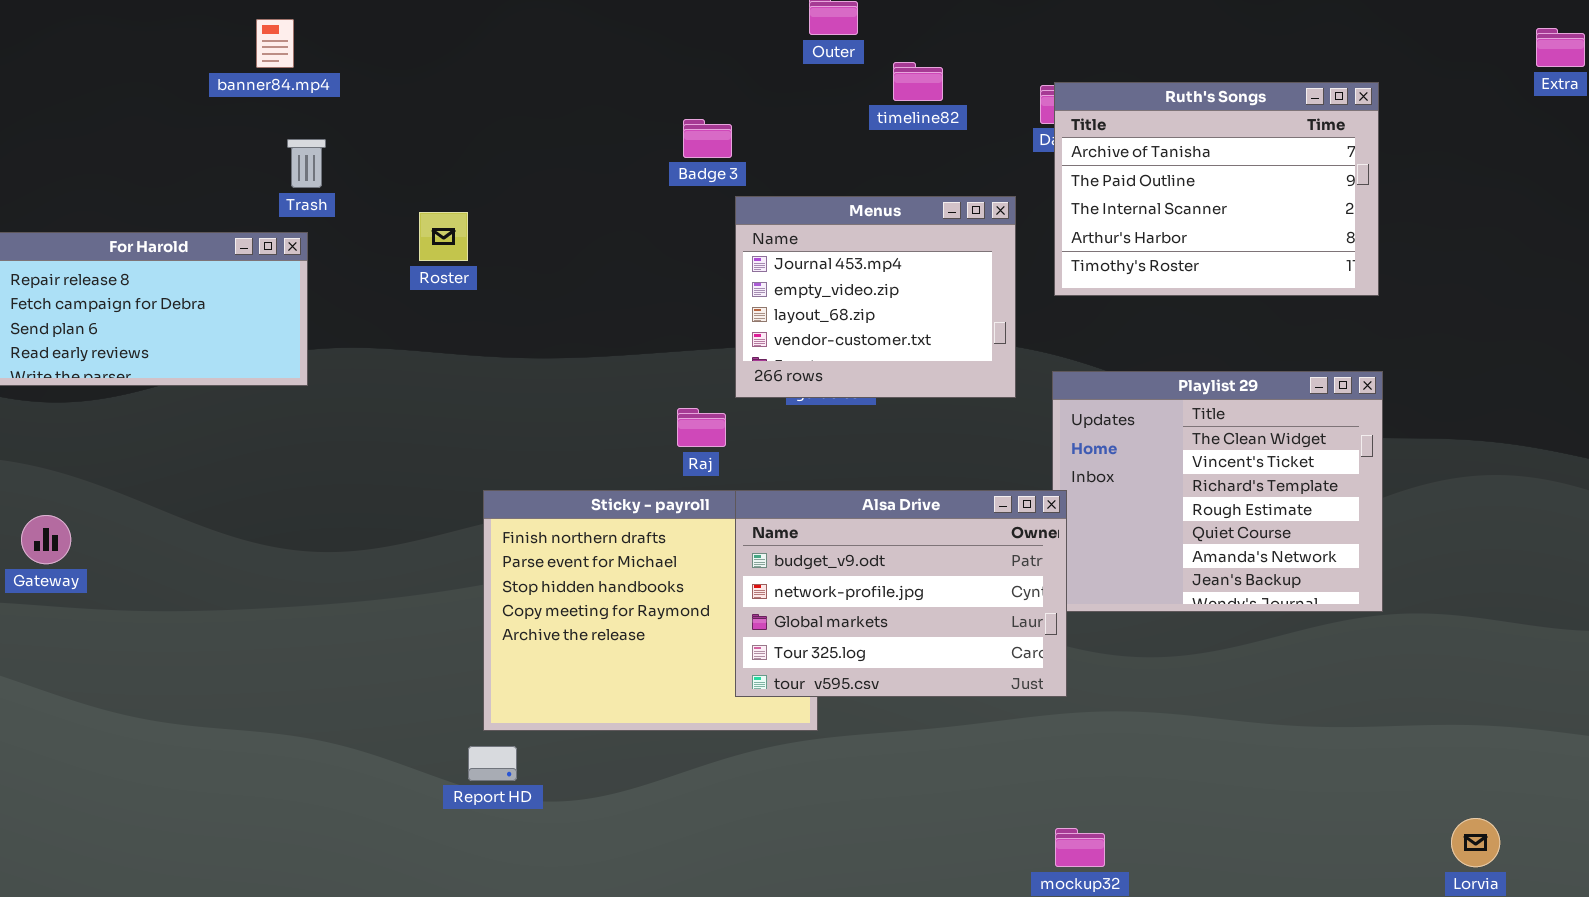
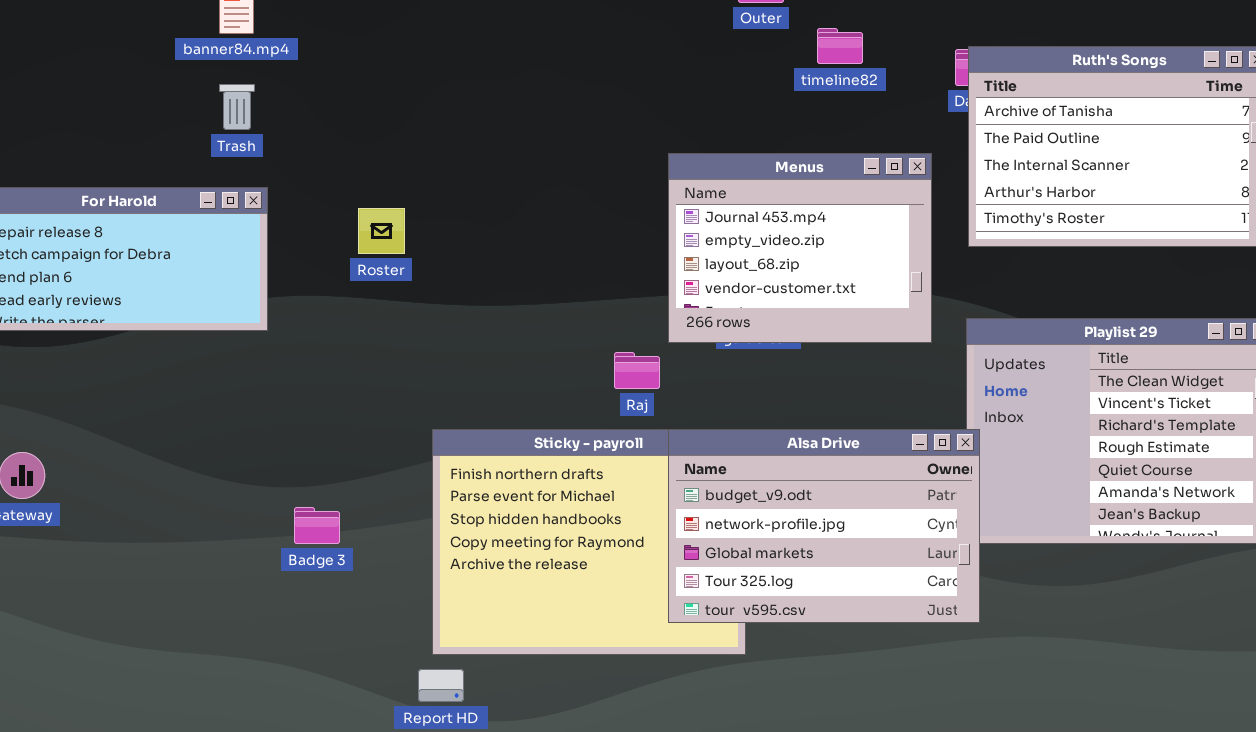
Badge 3: [683,119,732,158] -> [294,507,340,544], moved
Trash: [287,139,326,188] -> [219,84,255,130], moved
Roster: [419,212,468,261] -> [358,208,405,254], moved

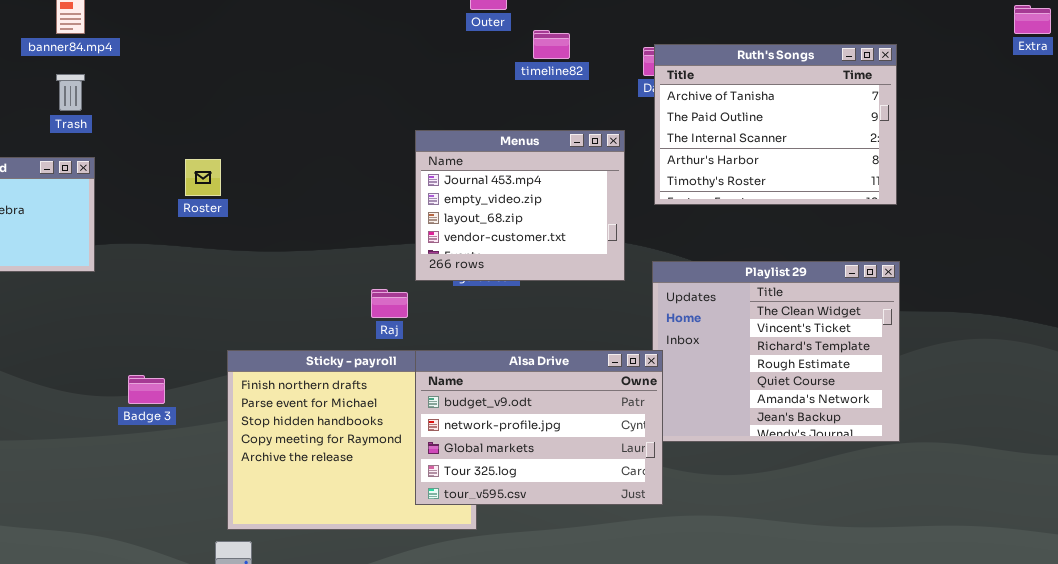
Roster: [358,208,405,254] -> [185,159,221,196], moved
Badge 3: [294,507,340,544] -> [128,375,165,404], moved

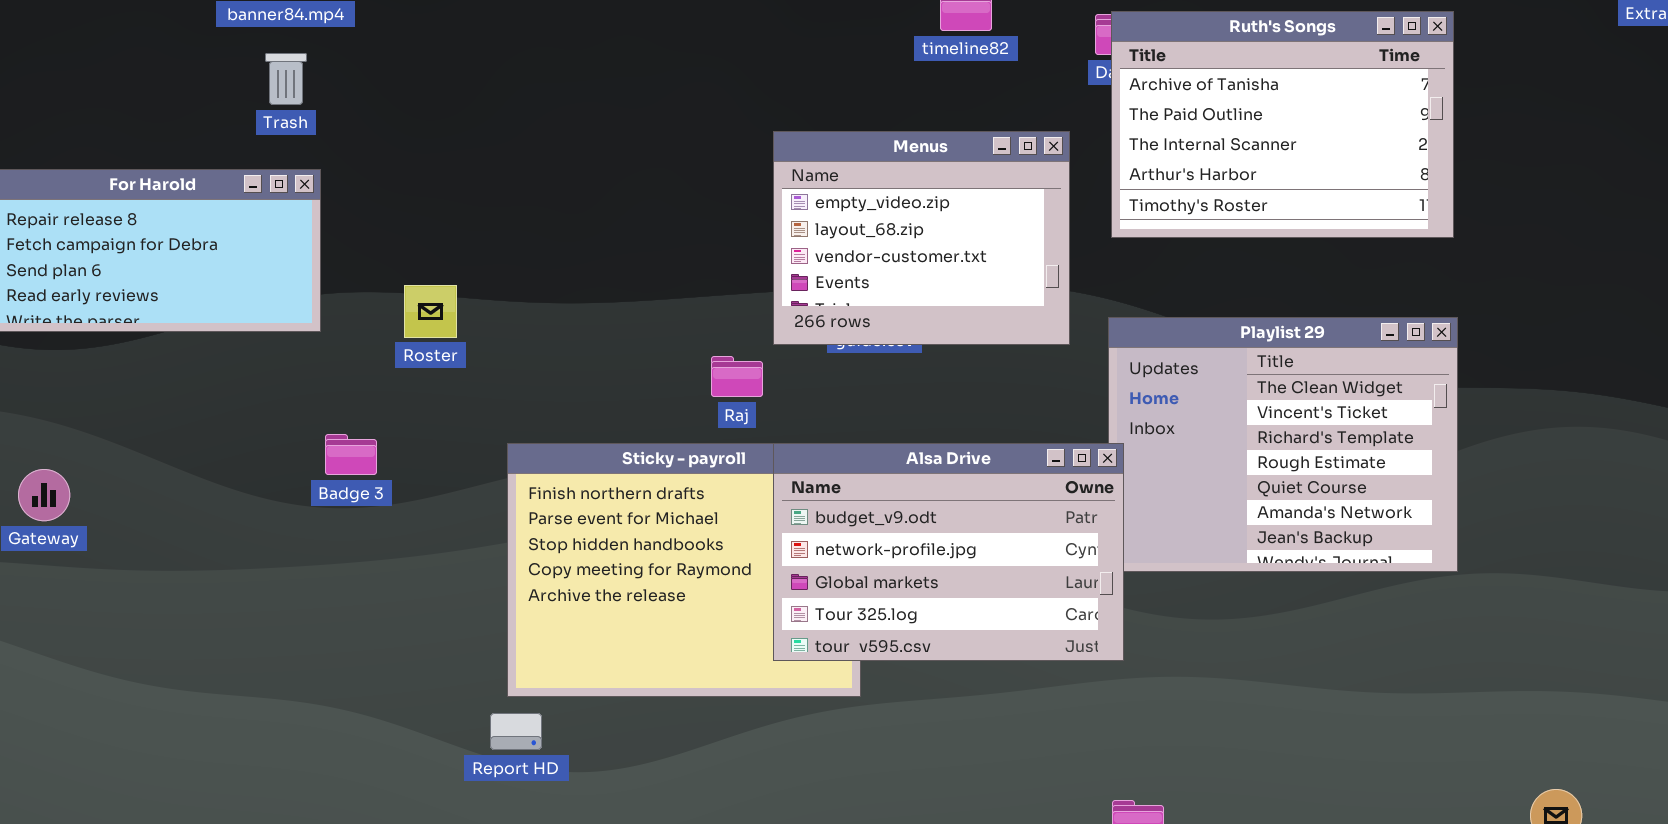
Menus: [415,130,625,281] -> [773,131,1070,345], scrolled down 1 row
Roster: [185,159,221,196] -> [404,285,457,338], moved
Badge 3: [128,375,165,404] -> [325,434,377,475], moved

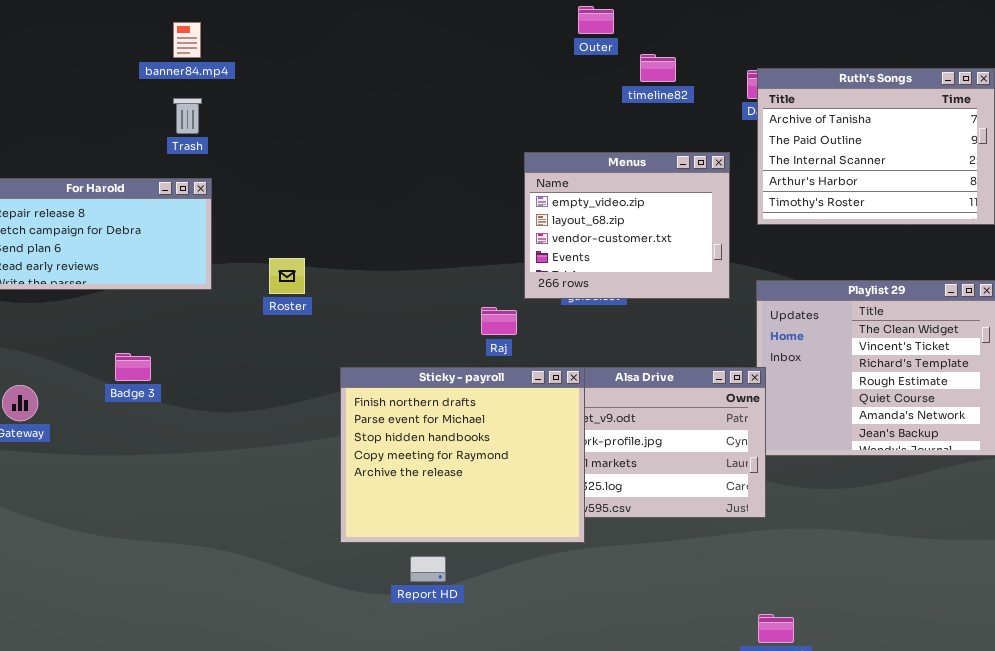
Badge 3: [325,434,377,475] -> [115,353,151,381], moved
Sticky - payroll: [507,443,861,697] -> [340,367,585,543], raised
Report HD: [490,713,542,750] -> [410,556,446,582], moved

